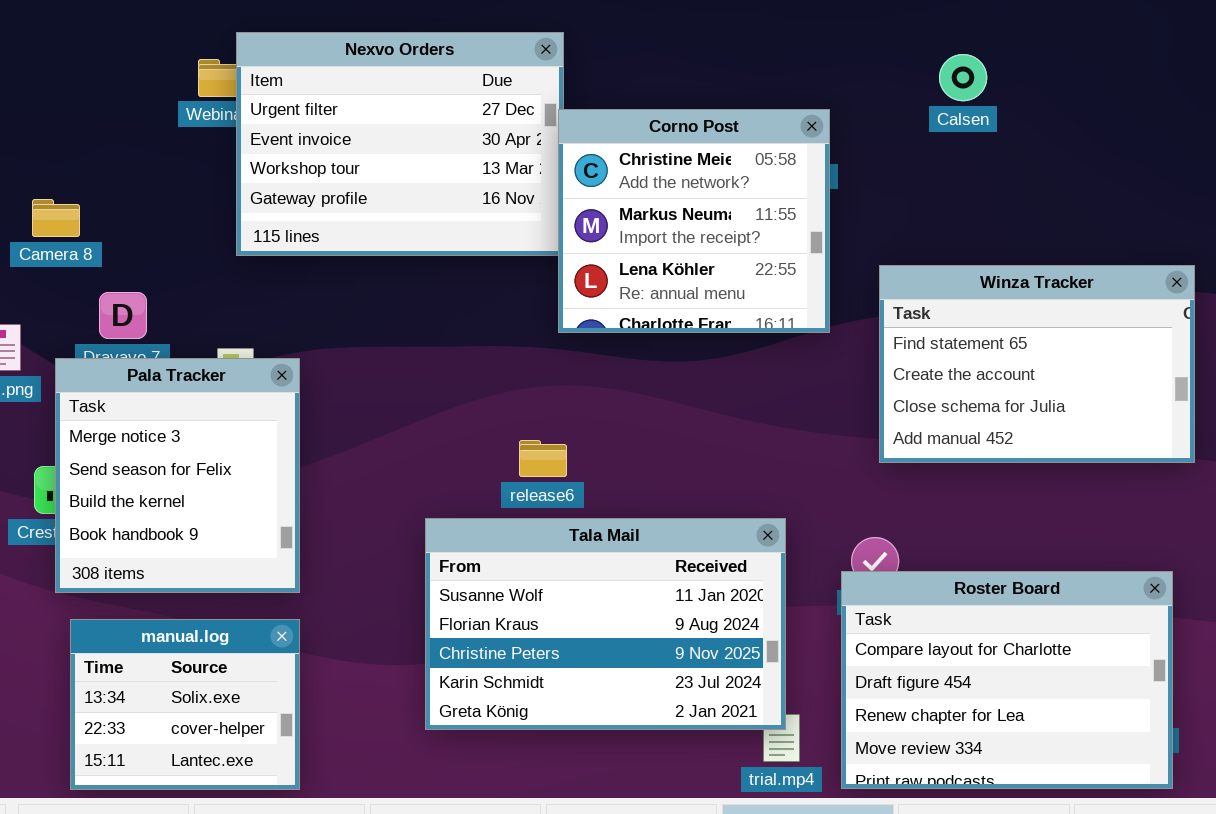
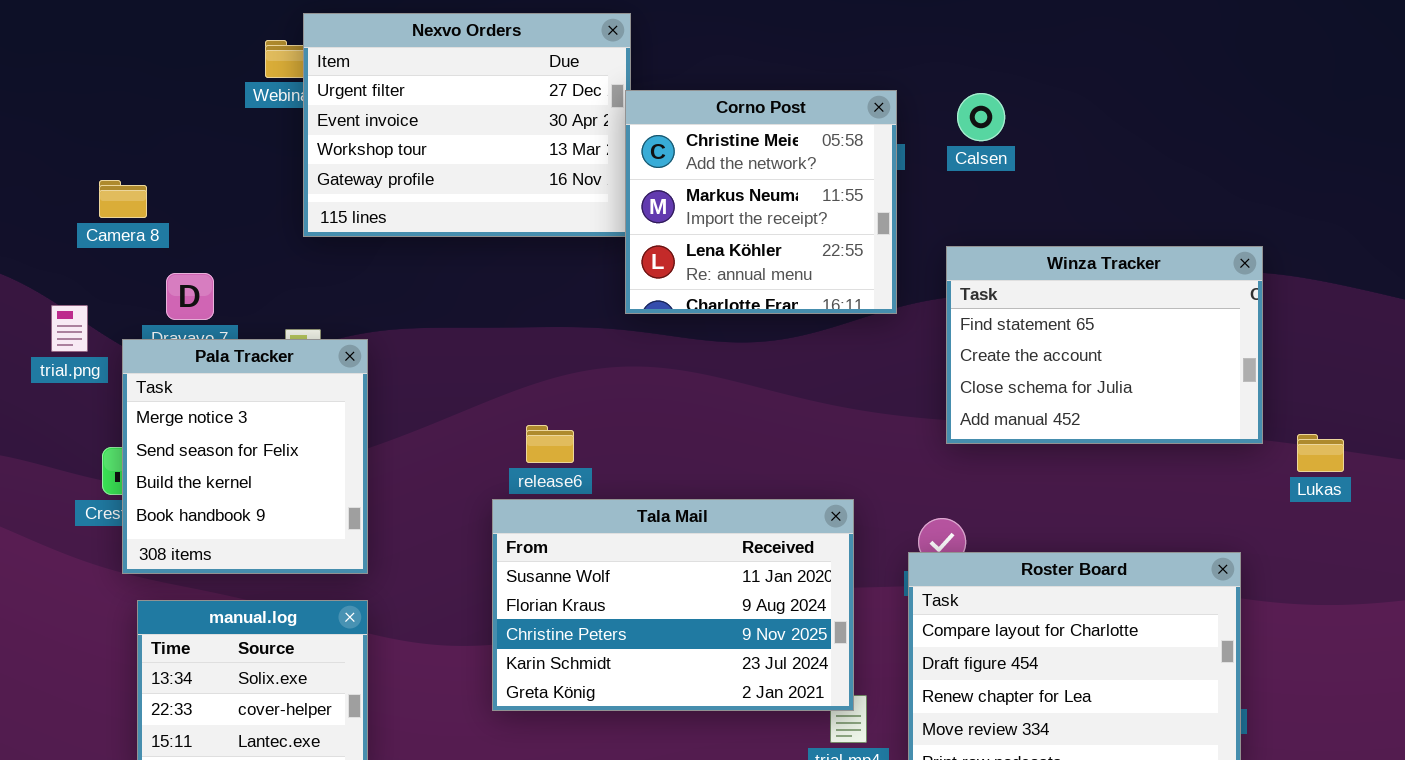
Calsen: [939,54,987,101] -> [957,93,1005,141], moved
release6: [519,440,567,477] -> [526,425,574,463], moved

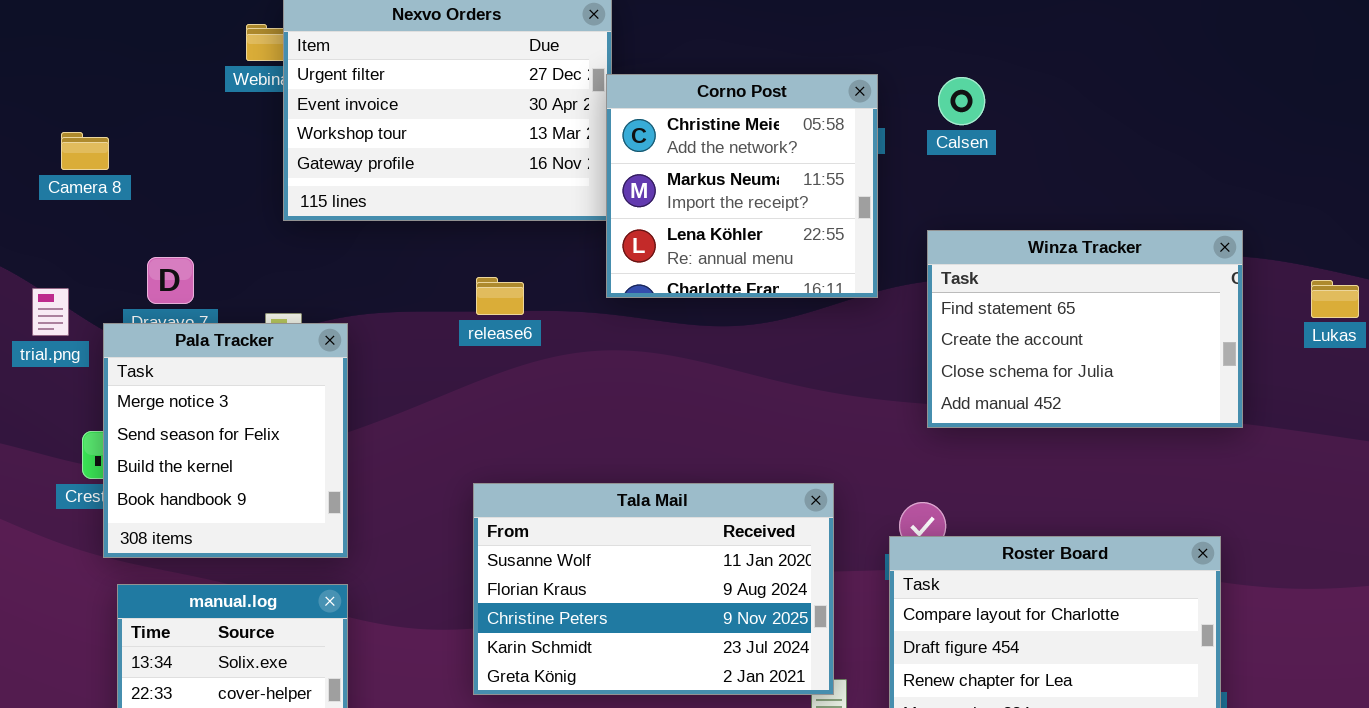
Camera 8: [99,180,147,218] -> [61,132,109,170], moved
release6: [526,425,574,463] -> [476,277,524,315], moved
Lukas: [1297,434,1344,472] -> [1311,280,1359,318], moved

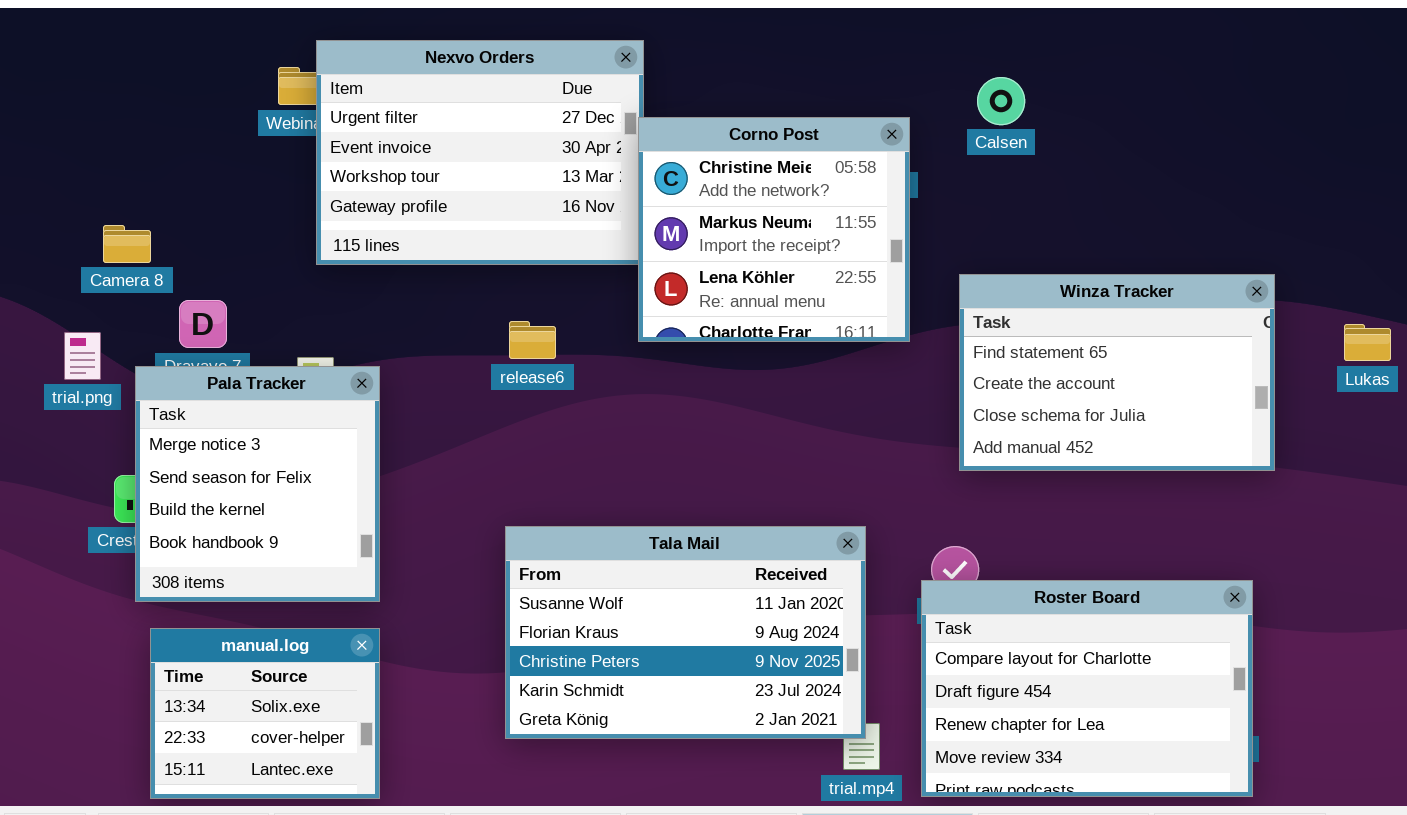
Calsen: [938,77,985,125] -> [977,77,1025,125], moved
Camera 8: [61,132,109,170] -> [103,225,151,263], moved

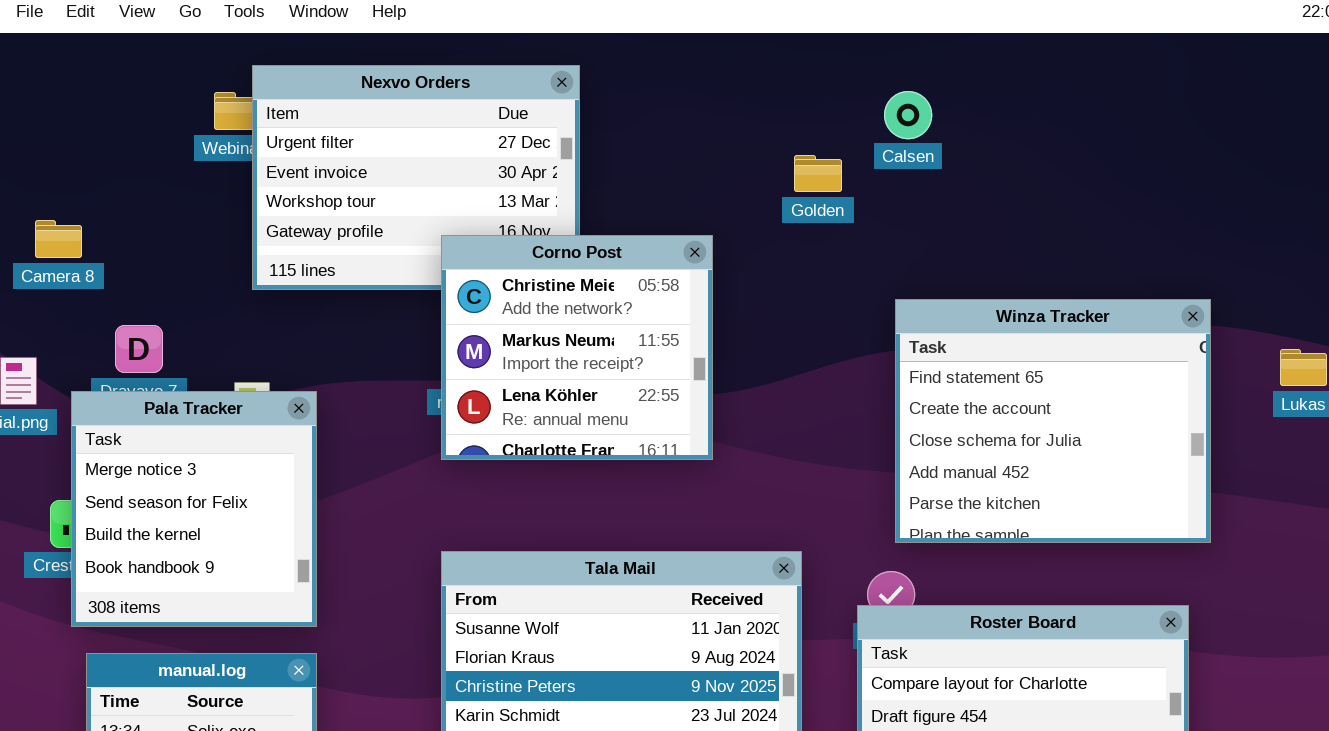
Calsen: [977,77,1025,125] -> [884,91,932,139], moved
Corno Post: [638,117,910,342] -> [441,235,713,460], moved
Camera 8: [103,225,151,263] -> [35,220,82,258], moved
Winza Tracker: [959,274,1275,471] -> [895,299,1211,543], resized

